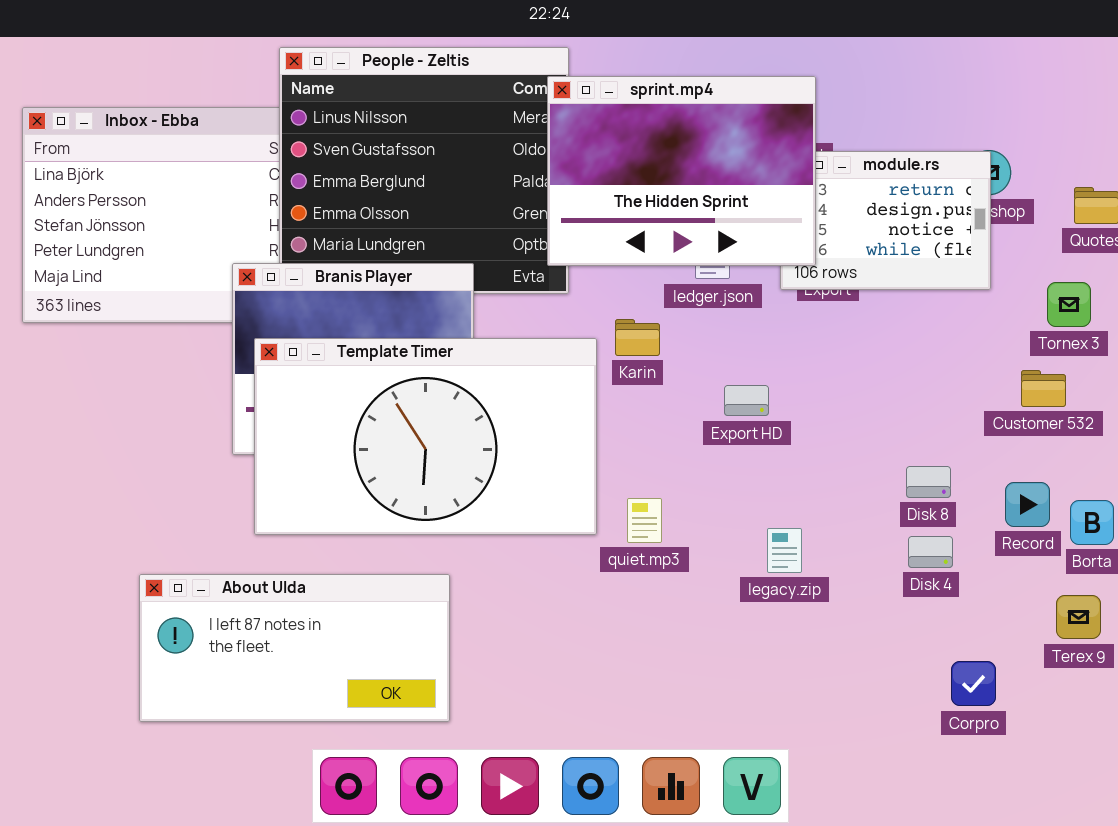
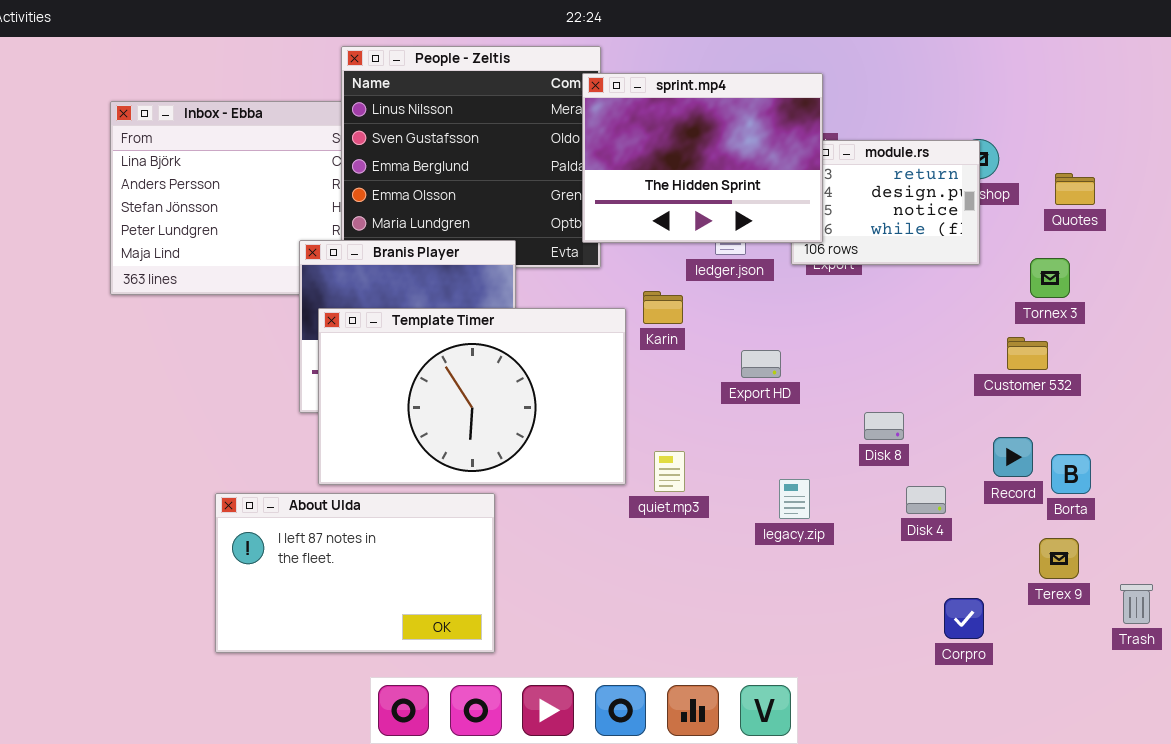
Disk 8: [906,466,951,498] -> [864,412,904,440], moved
About Ulda: [139,574,450,722] -> [215,493,495,653], resized

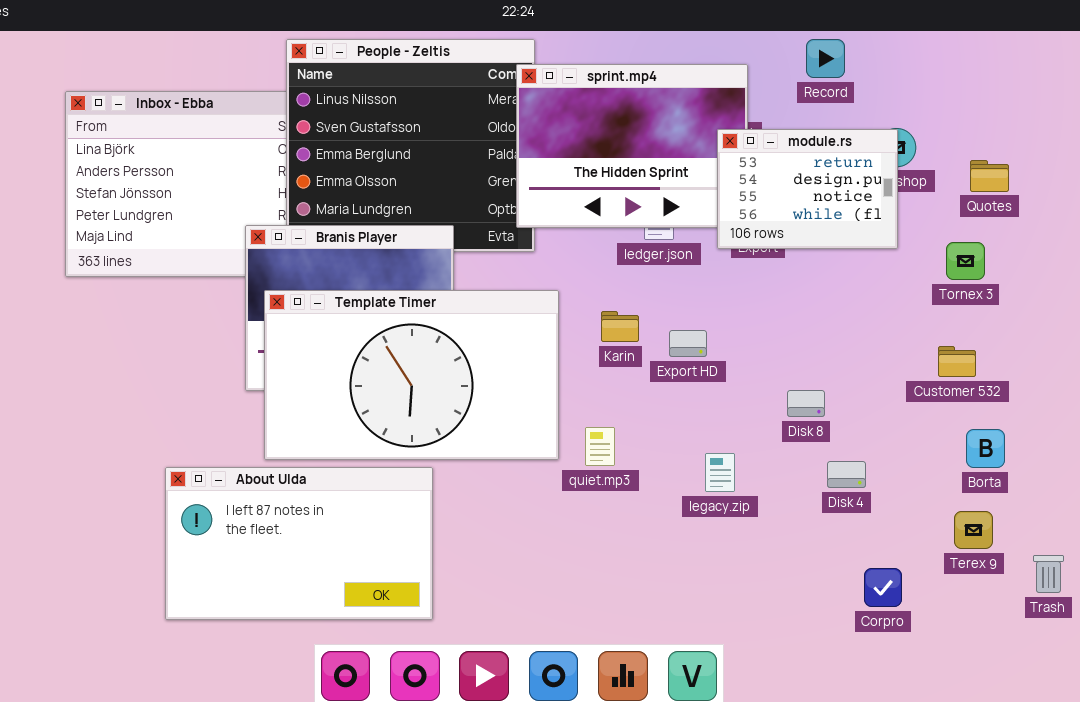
module.rs: [791,140,980,265] -> [717,129,898,249], raised
Karin: [643,291,683,324] -> [601,311,639,342], moved
Customer 532: [1007,337,1048,370] -> [938,346,976,377], moved
Record: [993,437,1033,477] -> [806,39,845,78], moved

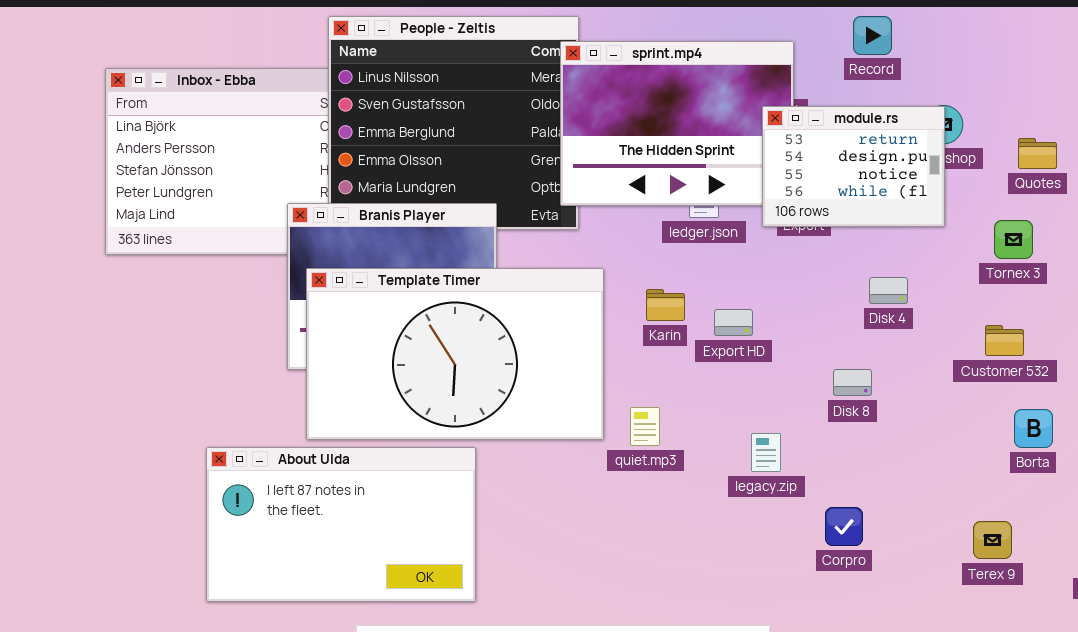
Disk 4: [827,461,866,488] -> [869,277,908,304], moved
Terex 9: [954,511,993,549] -> [973,521,1012,559], moved
Corpro: [864,568,902,607] -> [825,507,863,546], moved

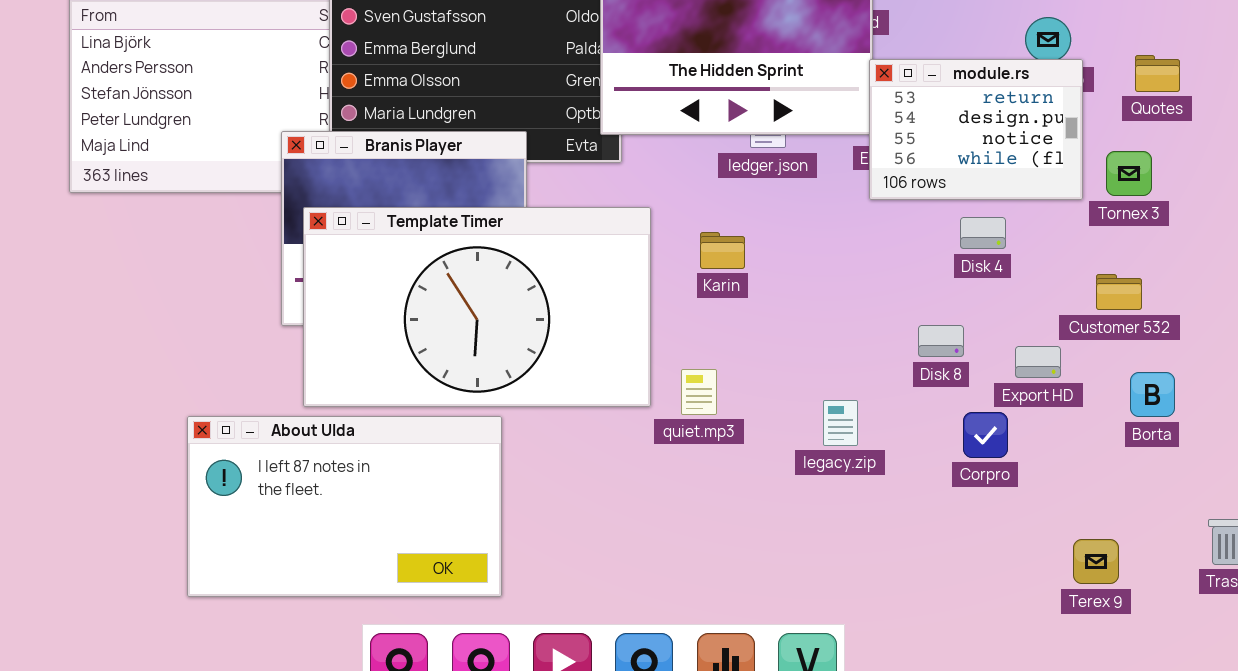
module.rs: [762,106,945,227] -> [869,59,1083,200], moved
Export HD: [714,309,753,336] -> [1015,346,1061,378], moved
Corpro: [825,507,863,546] -> [963,412,1008,458], moved
Terex 9: [973,521,1012,559] -> [1073,539,1119,584], moved

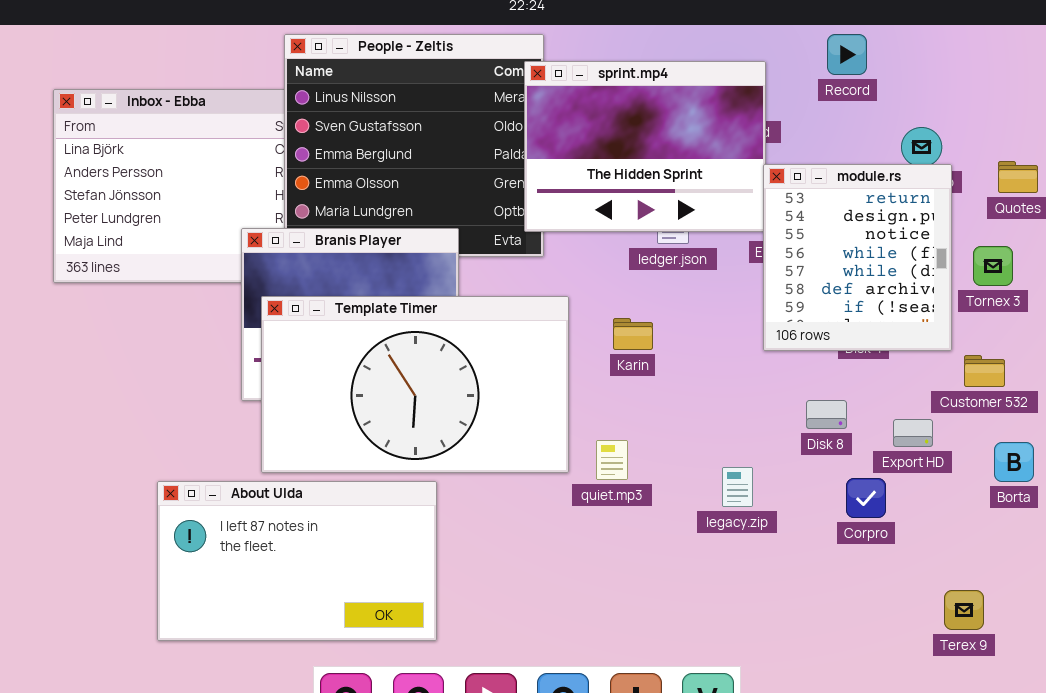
module.rs: [869,59,1083,200] -> [763,164,952,351], resized

